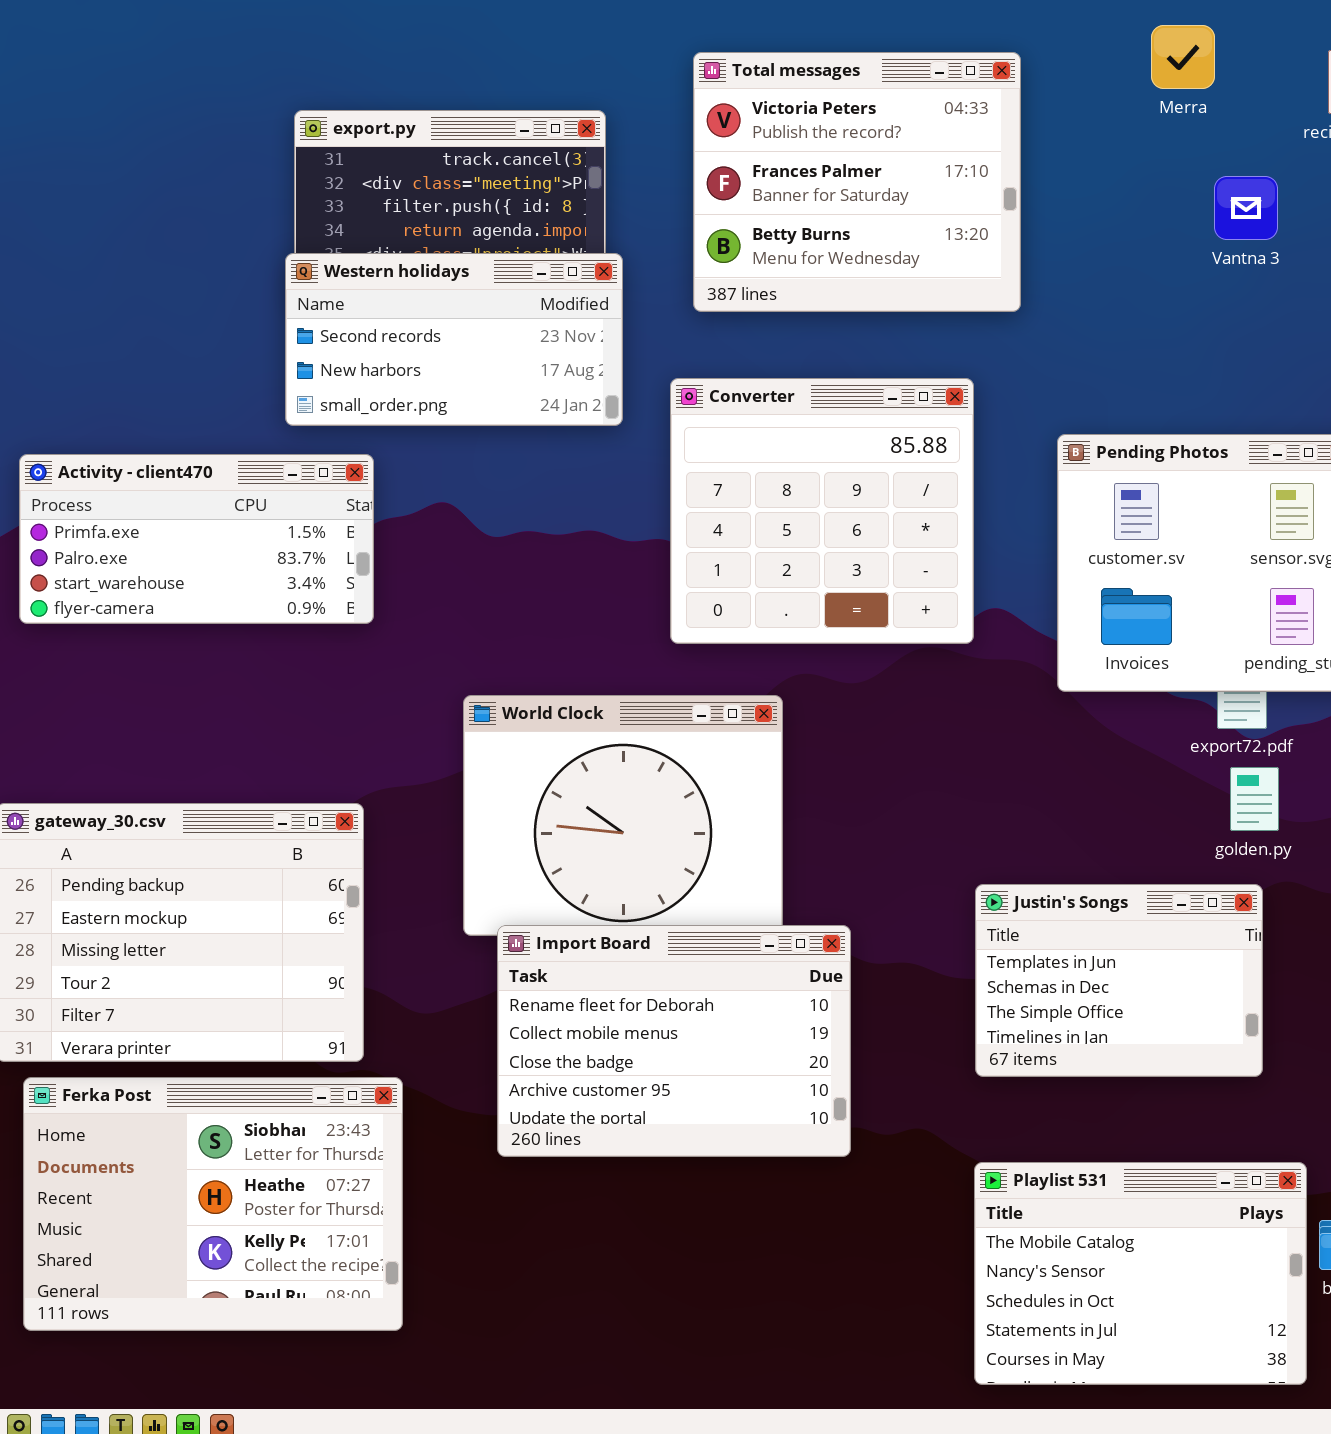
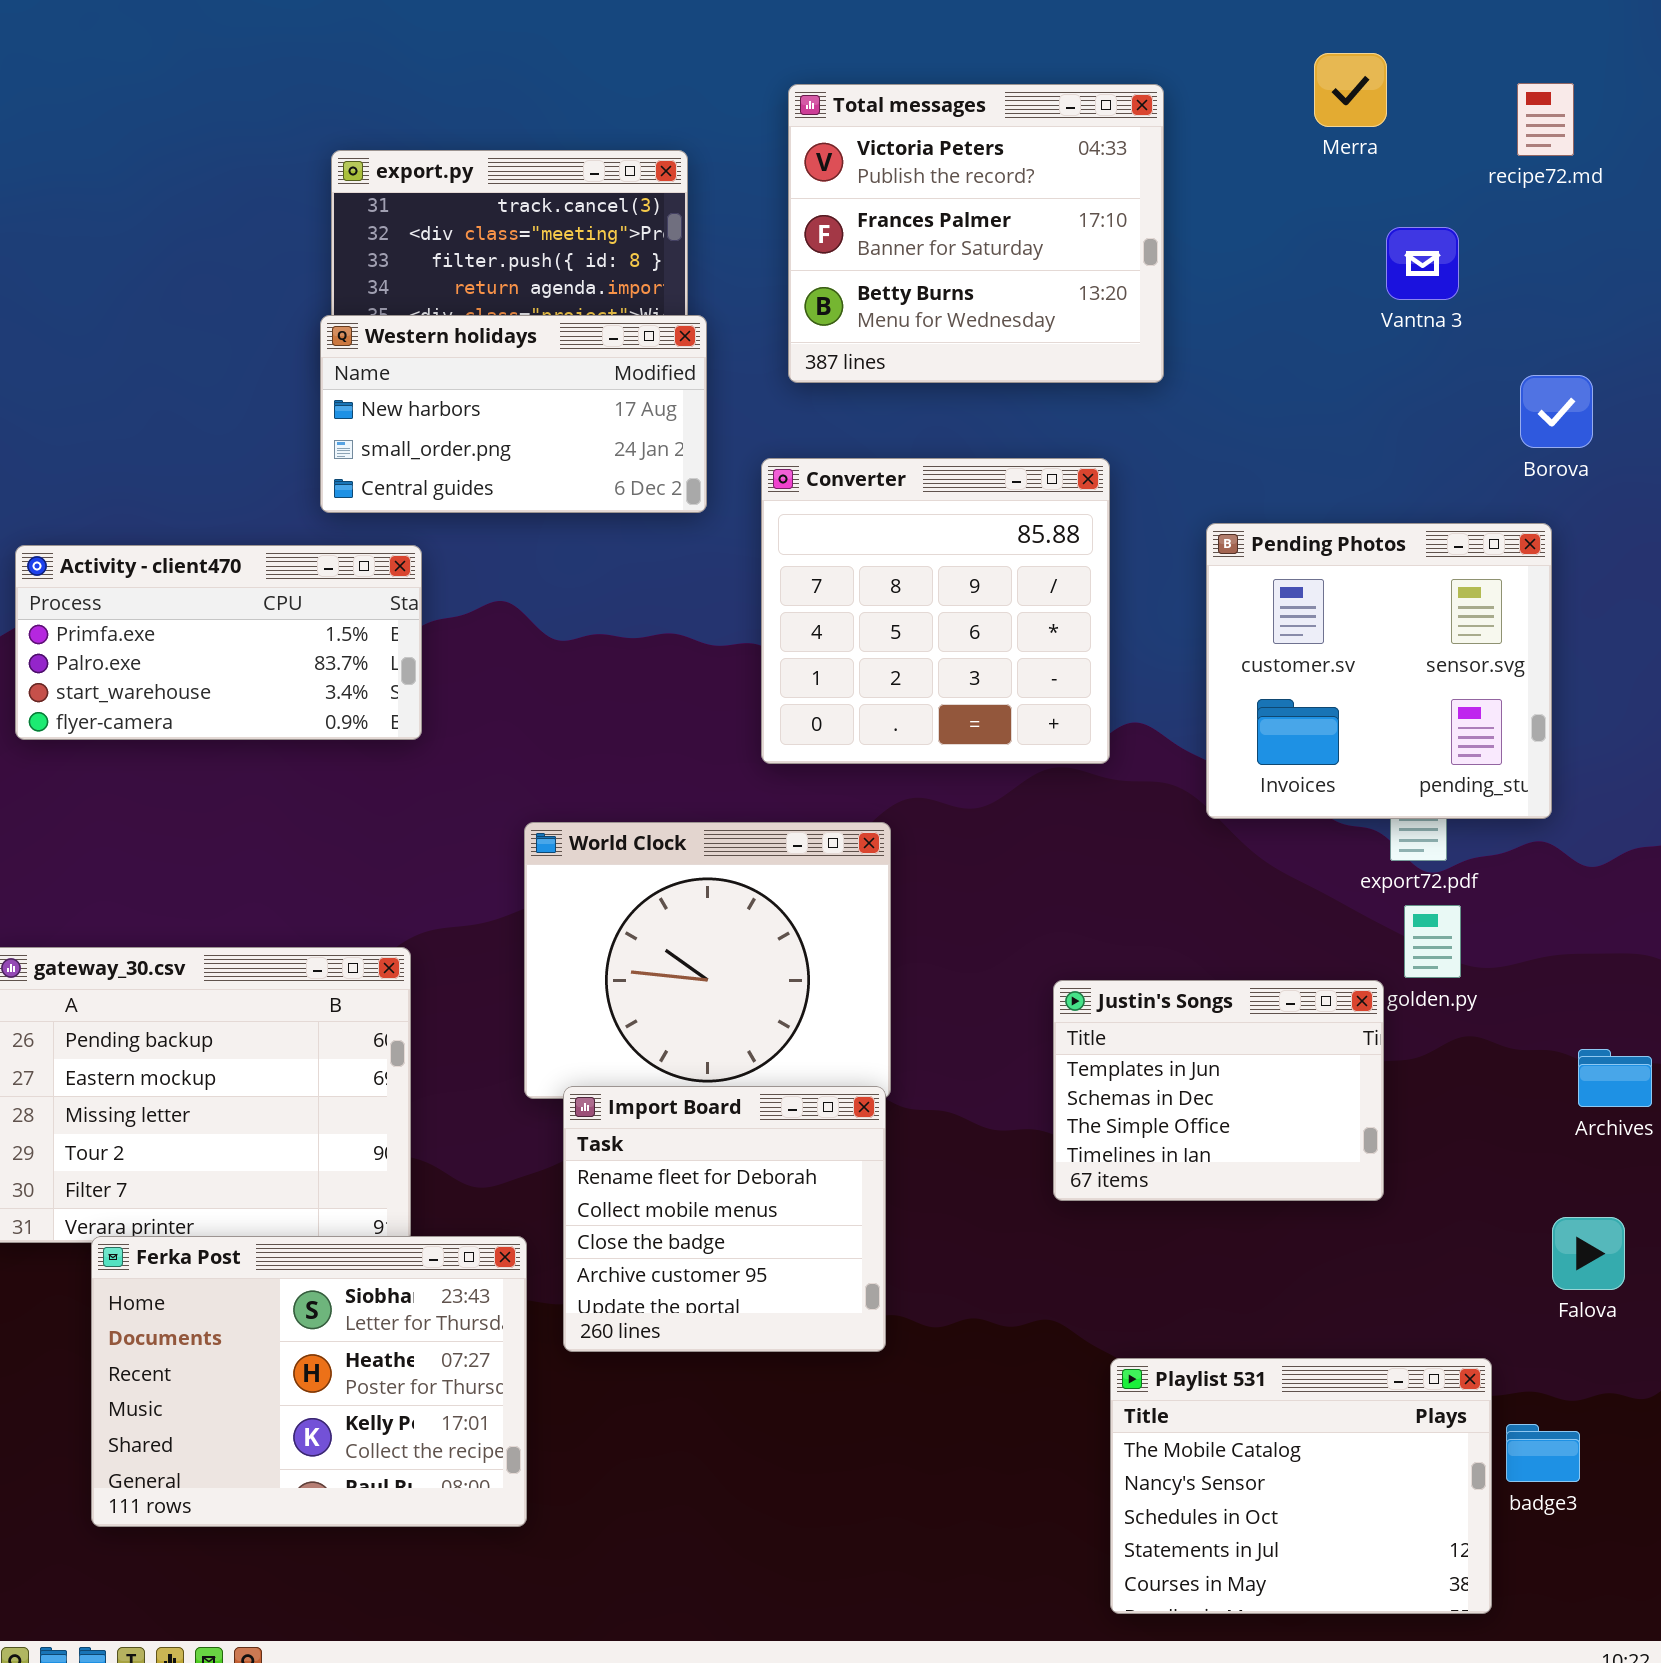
Western holidays: [285,253,623,426] -> [320,315,707,513], scrolled down 1 row
Justin's Songs: [975,884,1263,1077] -> [1053,980,1384,1201], moved
Import Board: [497,925,851,1157] -> [563,1086,886,1352], resized
Ferka Post: [23,1077,403,1331] -> [91,1236,527,1527], moved

